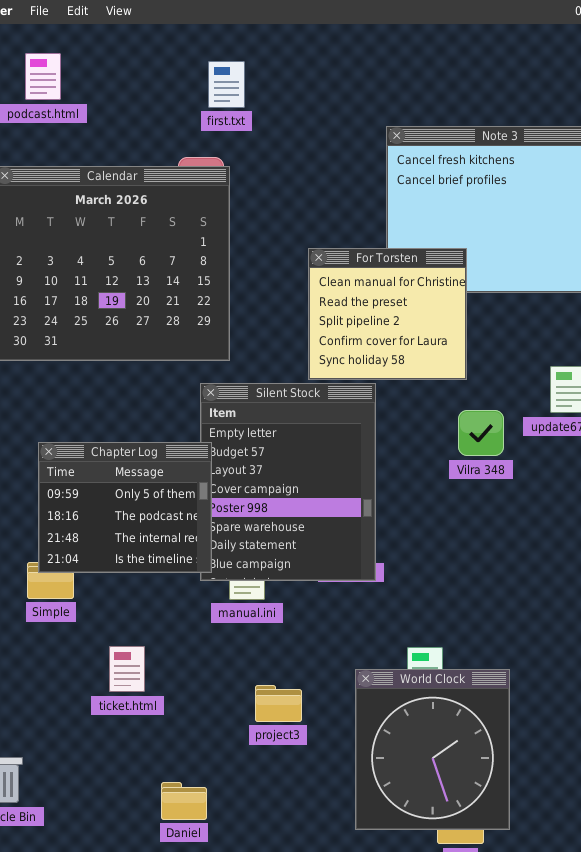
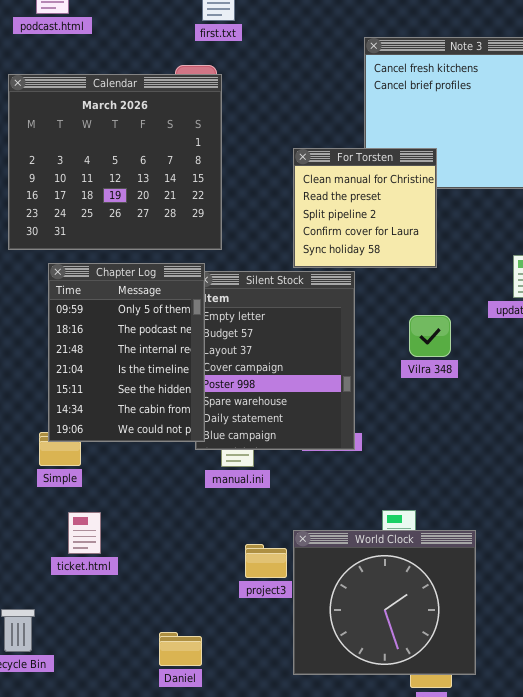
Vilra 348: [458,410,504,456] -> [409,315,451,357], moved
Chapter Log: [38,442,212,573] -> [48,263,205,442], resized
ticket.html: [109,646,145,692] -> [68,512,101,554], moved
World Clock: [355,669,510,830] -> [293,530,476,675], resized

